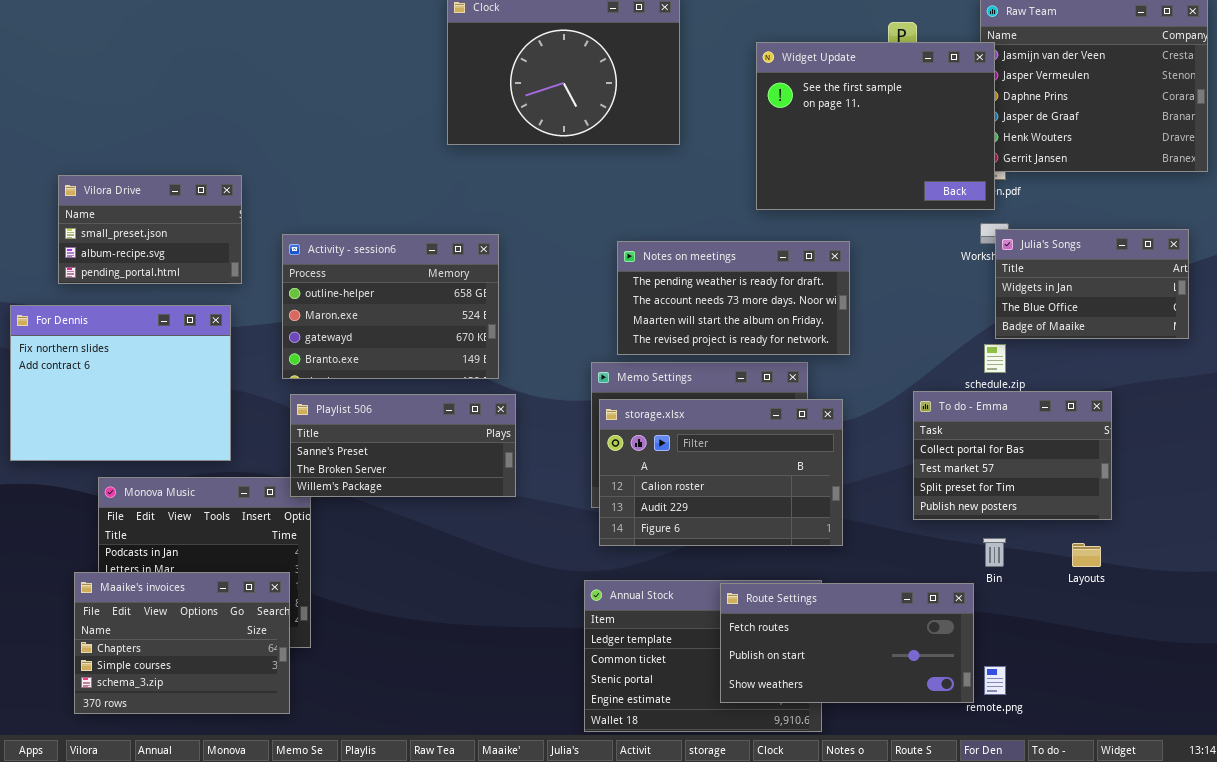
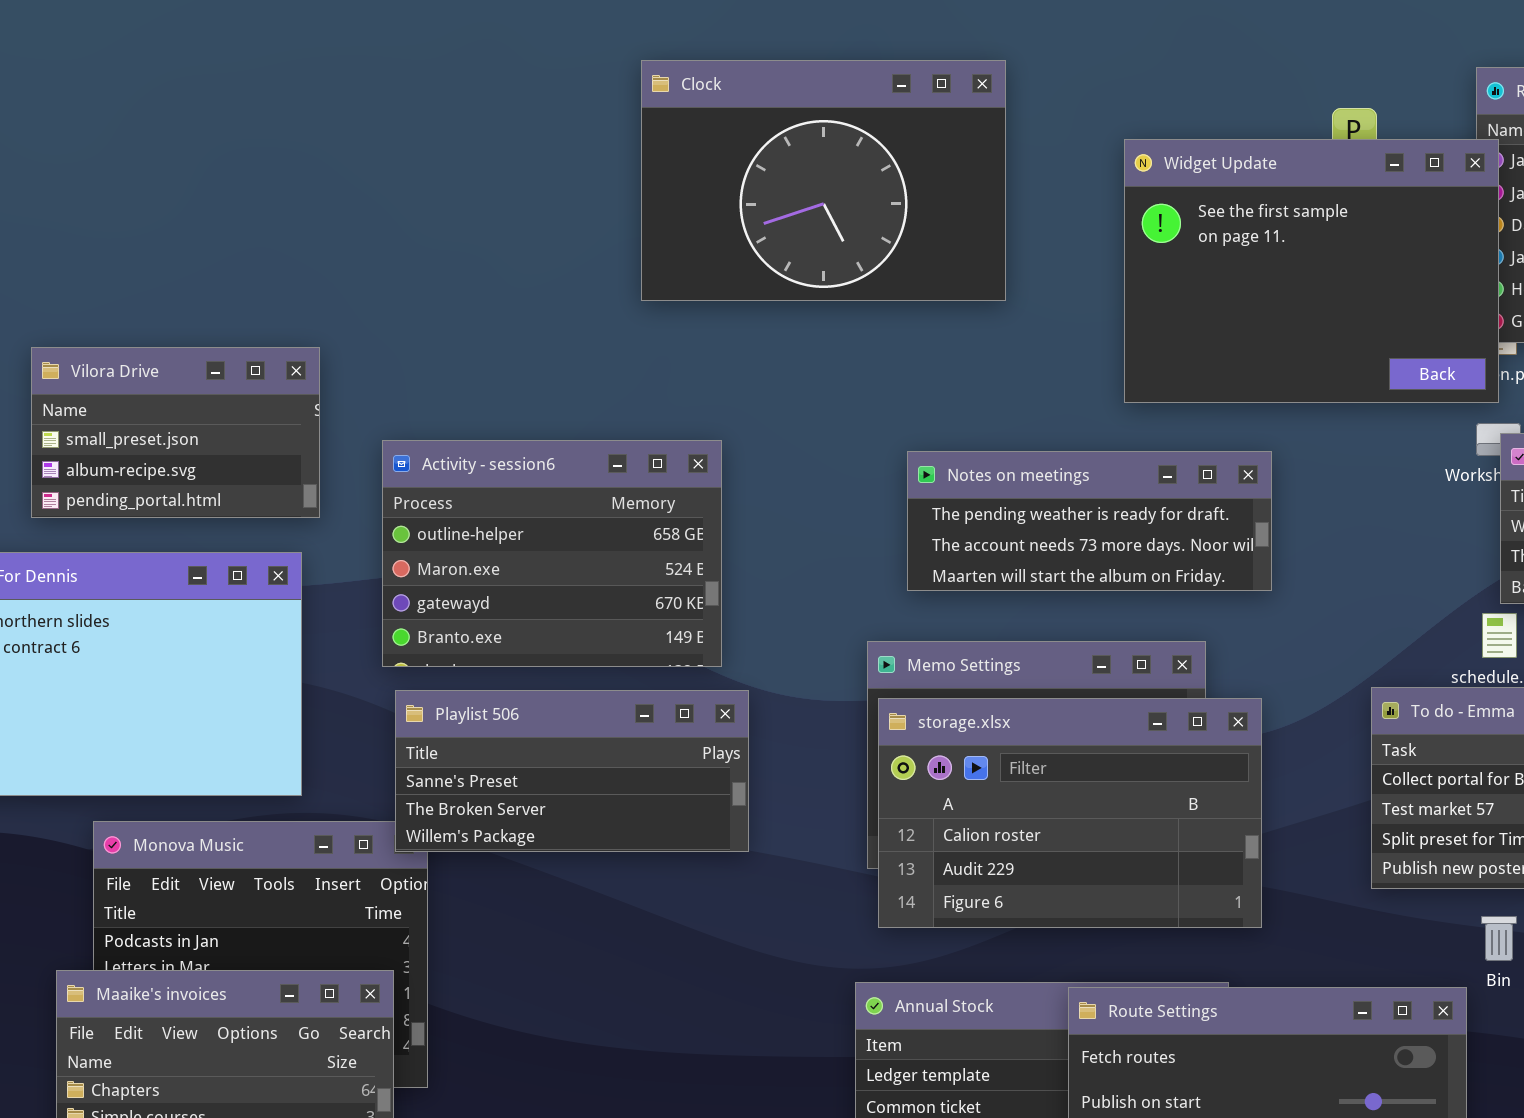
Notes on meetings: [617,241,850,355] -> [907,451,1272,591], resized

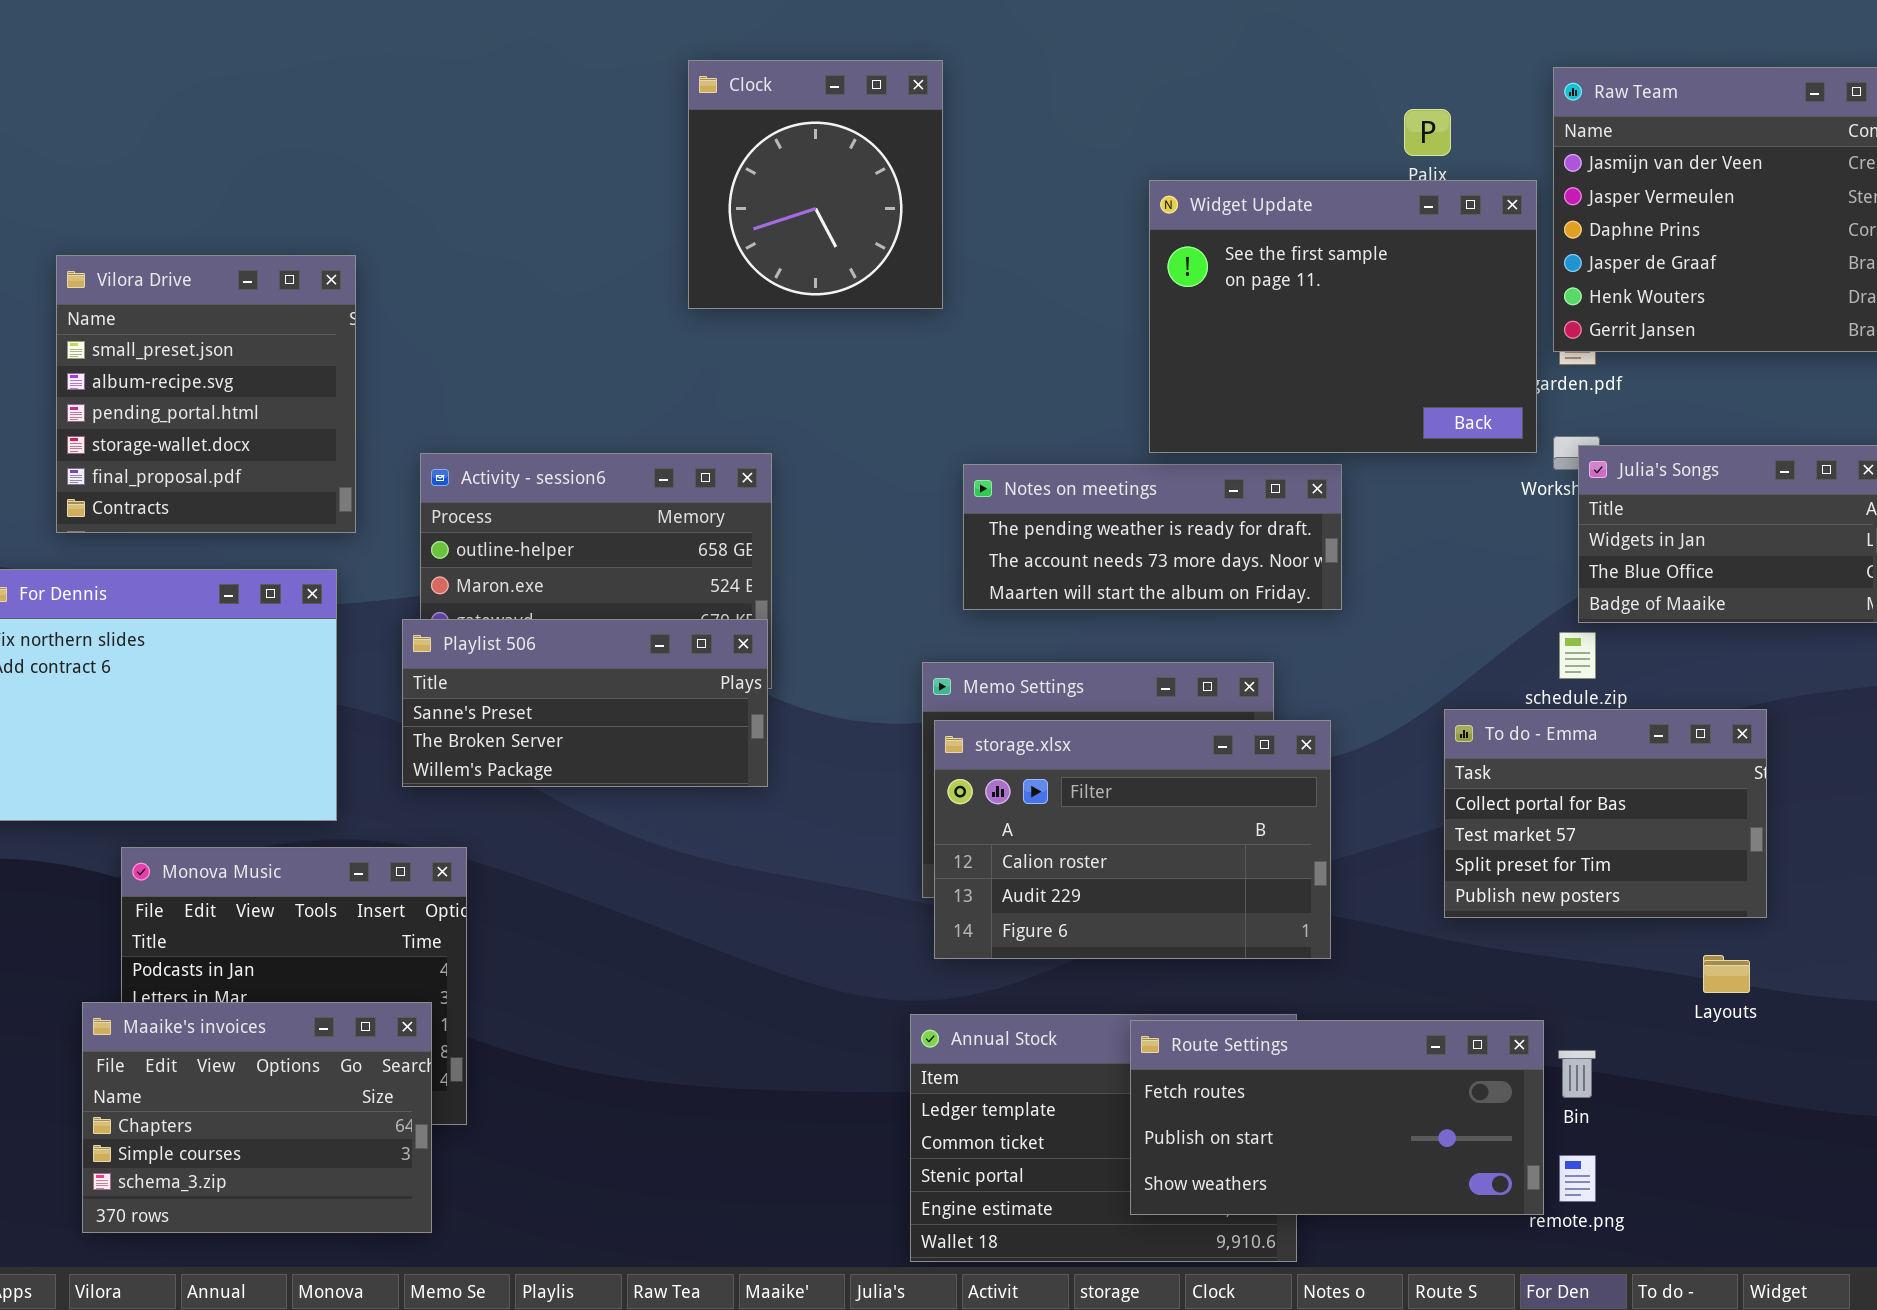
Clock: [641,60,1006,301] -> [688,60,943,309], resized
Widget Update: [1124,139,1499,403] -> [1149,180,1537,453], moved
Vilora Drive: [31,347,320,518] -> [56,255,356,533], resized
Playlist 506: [395,690,749,852] -> [402,619,768,787], moved
Bin: [1481,916,1517,961] -> [1558,1050,1596,1098], moved

